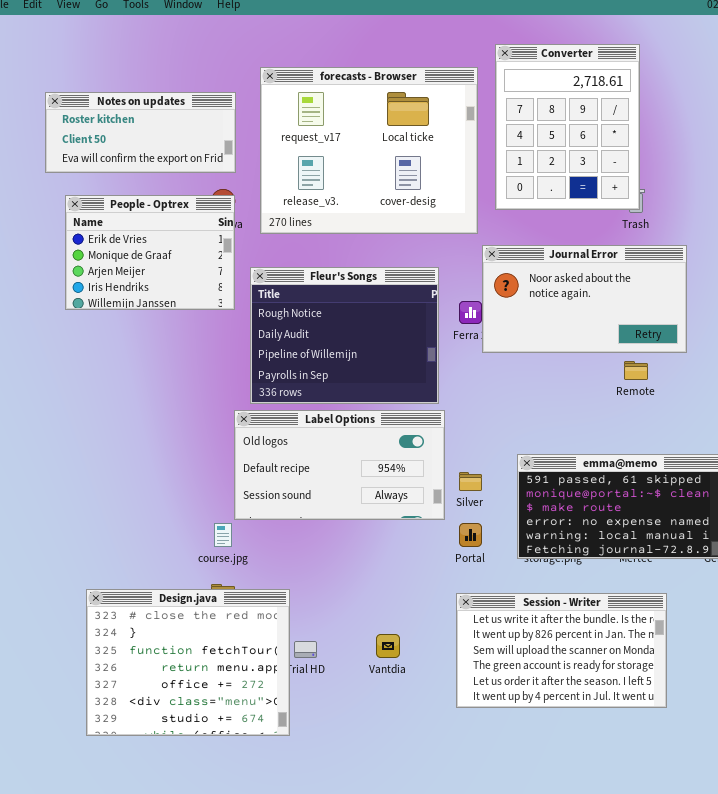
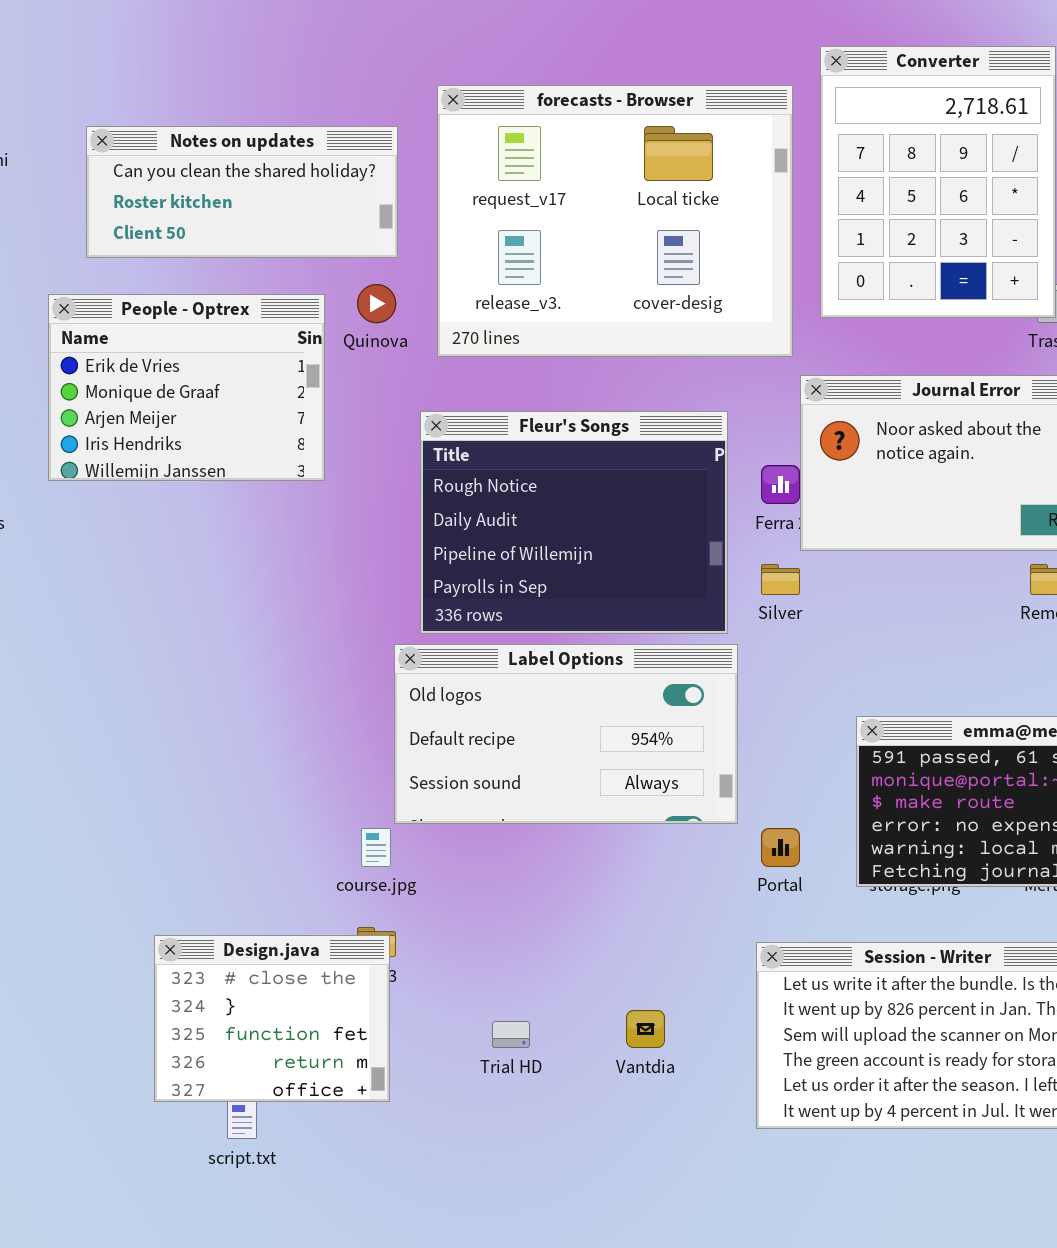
Notes on updates: [45,92,236,173] -> [86,126,398,258], scrolled up 1 row
People - Optrex: [65,195,235,310] -> [48,294,325,481], moved
Silver: [459,472,482,491] -> [761,564,800,595], moved
Design.java: [86,589,290,736] -> [154,935,390,1102], resized

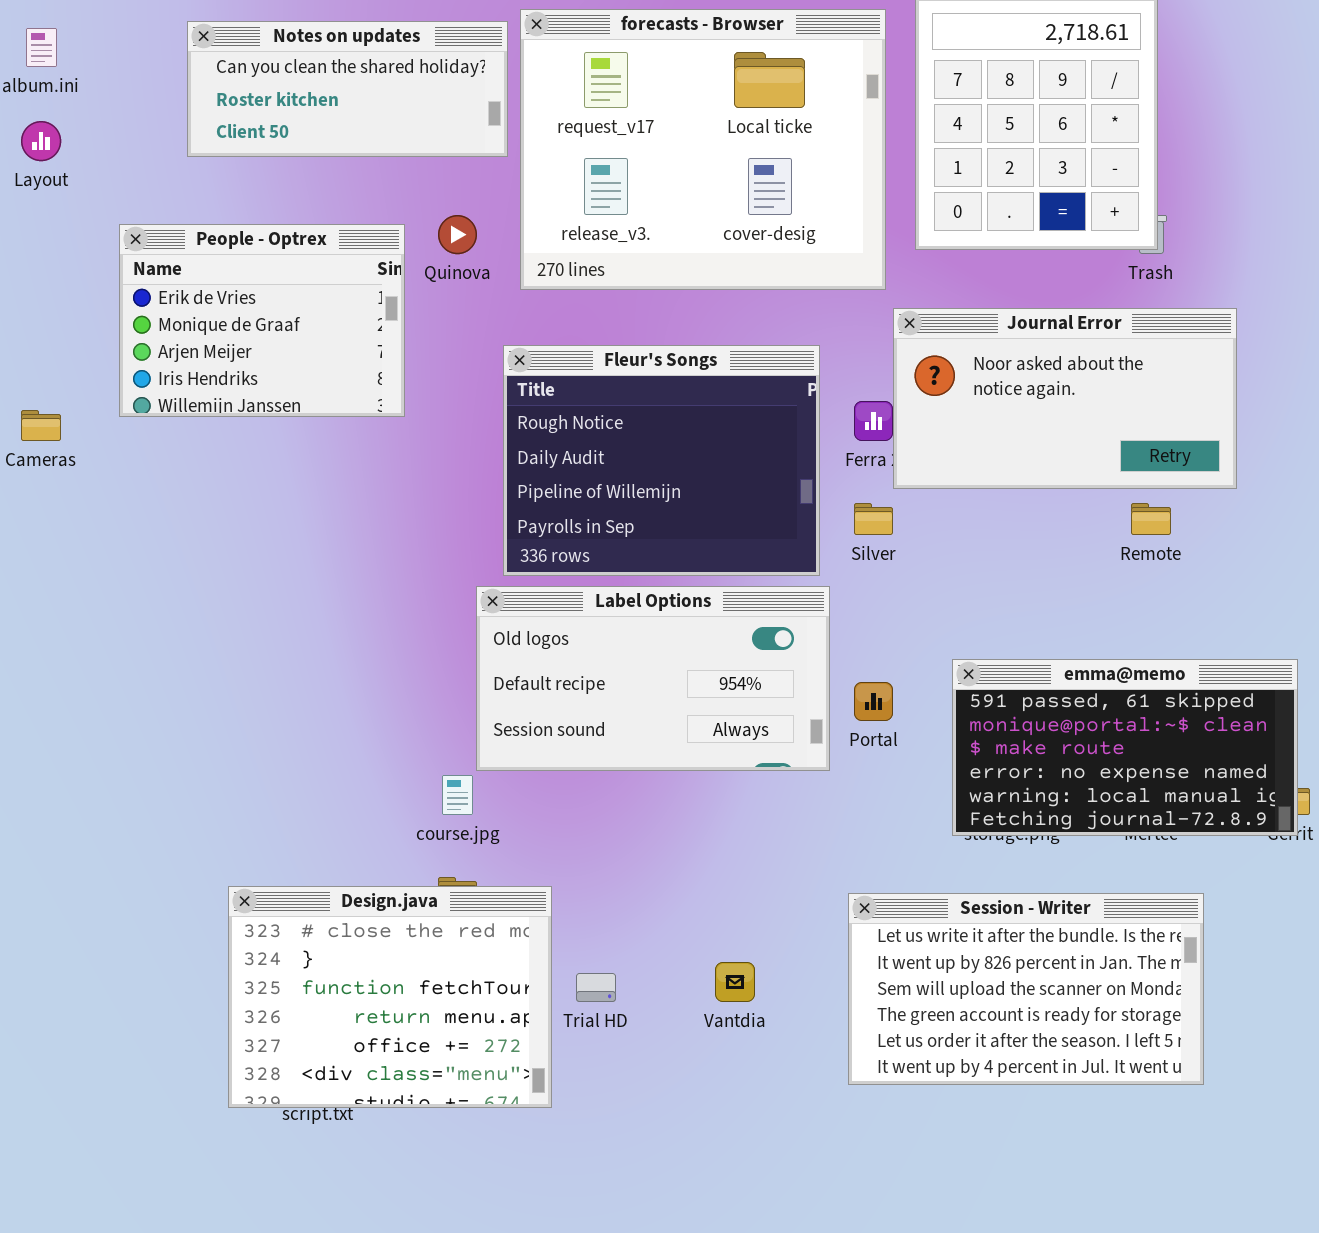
Notes on updates: [86,126,398,258] -> [187,21,508,157], moved
Portal: [761,828,800,867] -> [854,682,893,721], moved
Design.java: [154,935,390,1102] -> [228,886,552,1108], resized

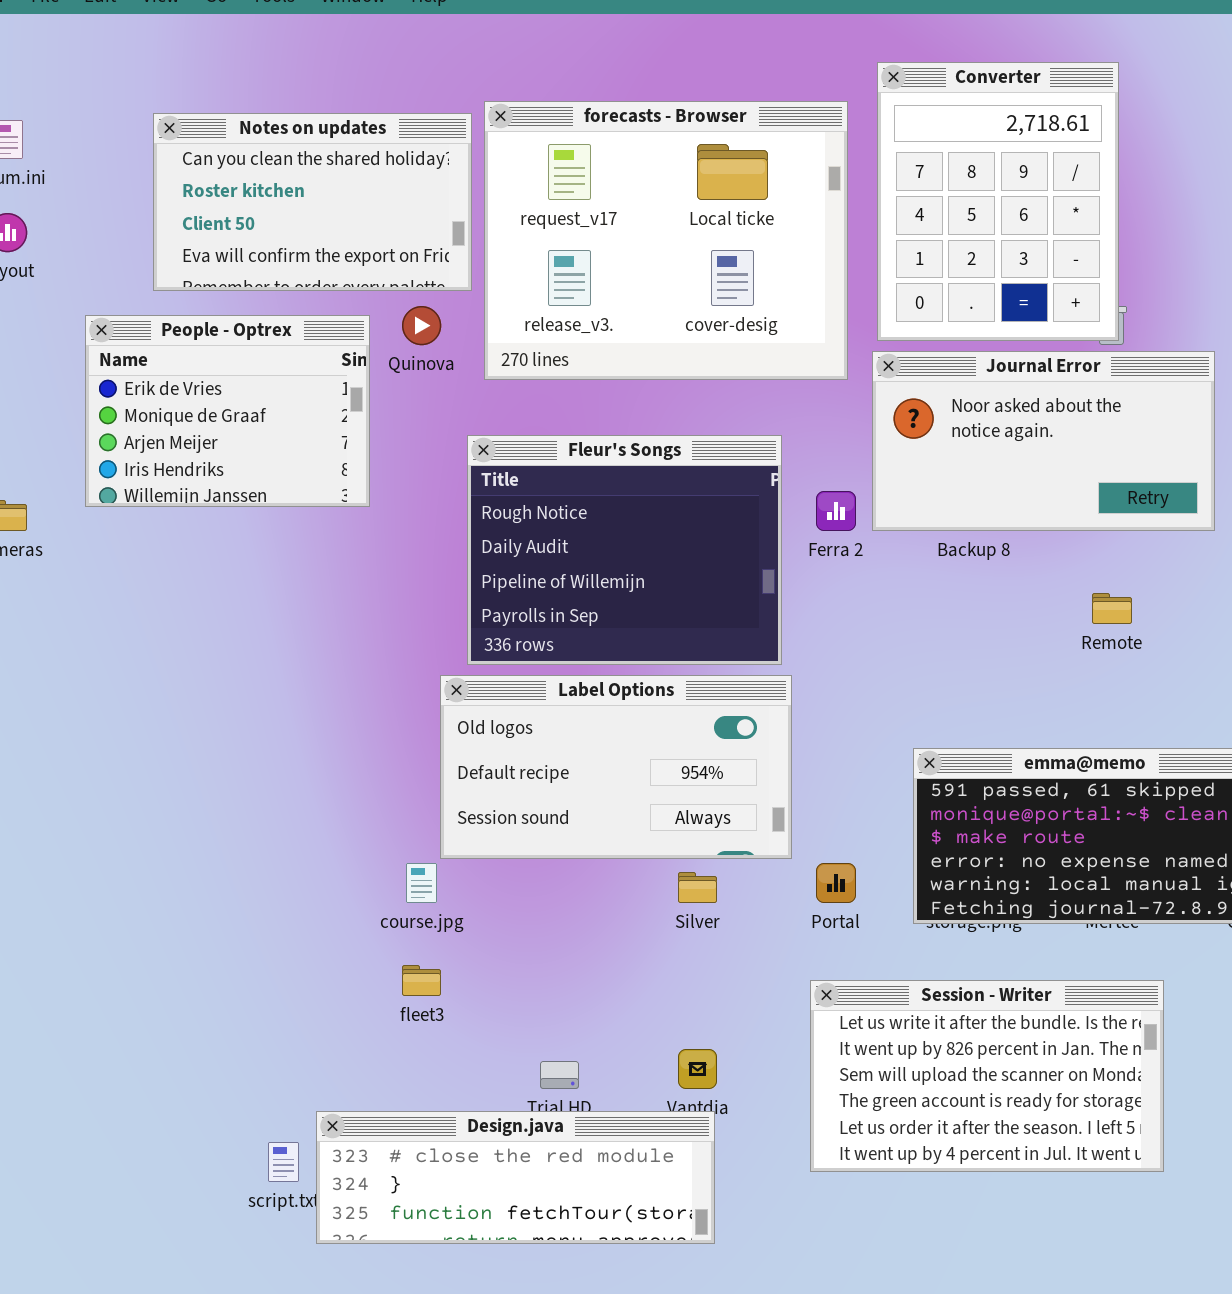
Notes on updates: [187,21,508,157] -> [153,113,472,291], resized
Journal Error: [893,308,1237,489] -> [872,351,1215,531], moved
Silver: [854,503,893,535] -> [678,872,717,903], moved
Portal: [854,682,893,721] -> [816,863,856,903], moved
Design.java: [228,886,552,1108] -> [316,1111,715,1244], moved, resized

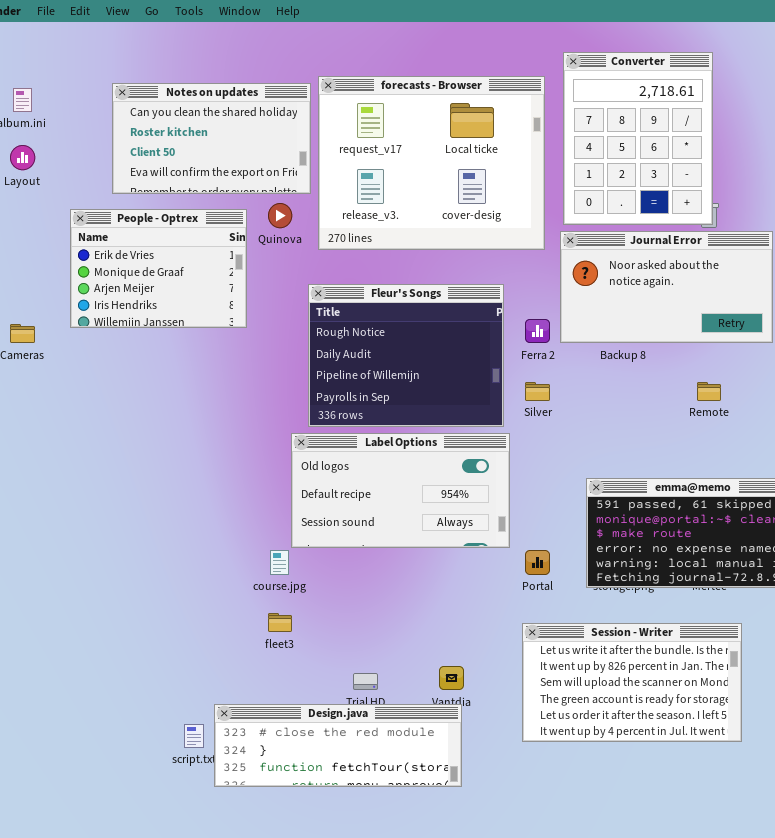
Silver: [678,872,717,903] -> [525,382,550,401], moved

